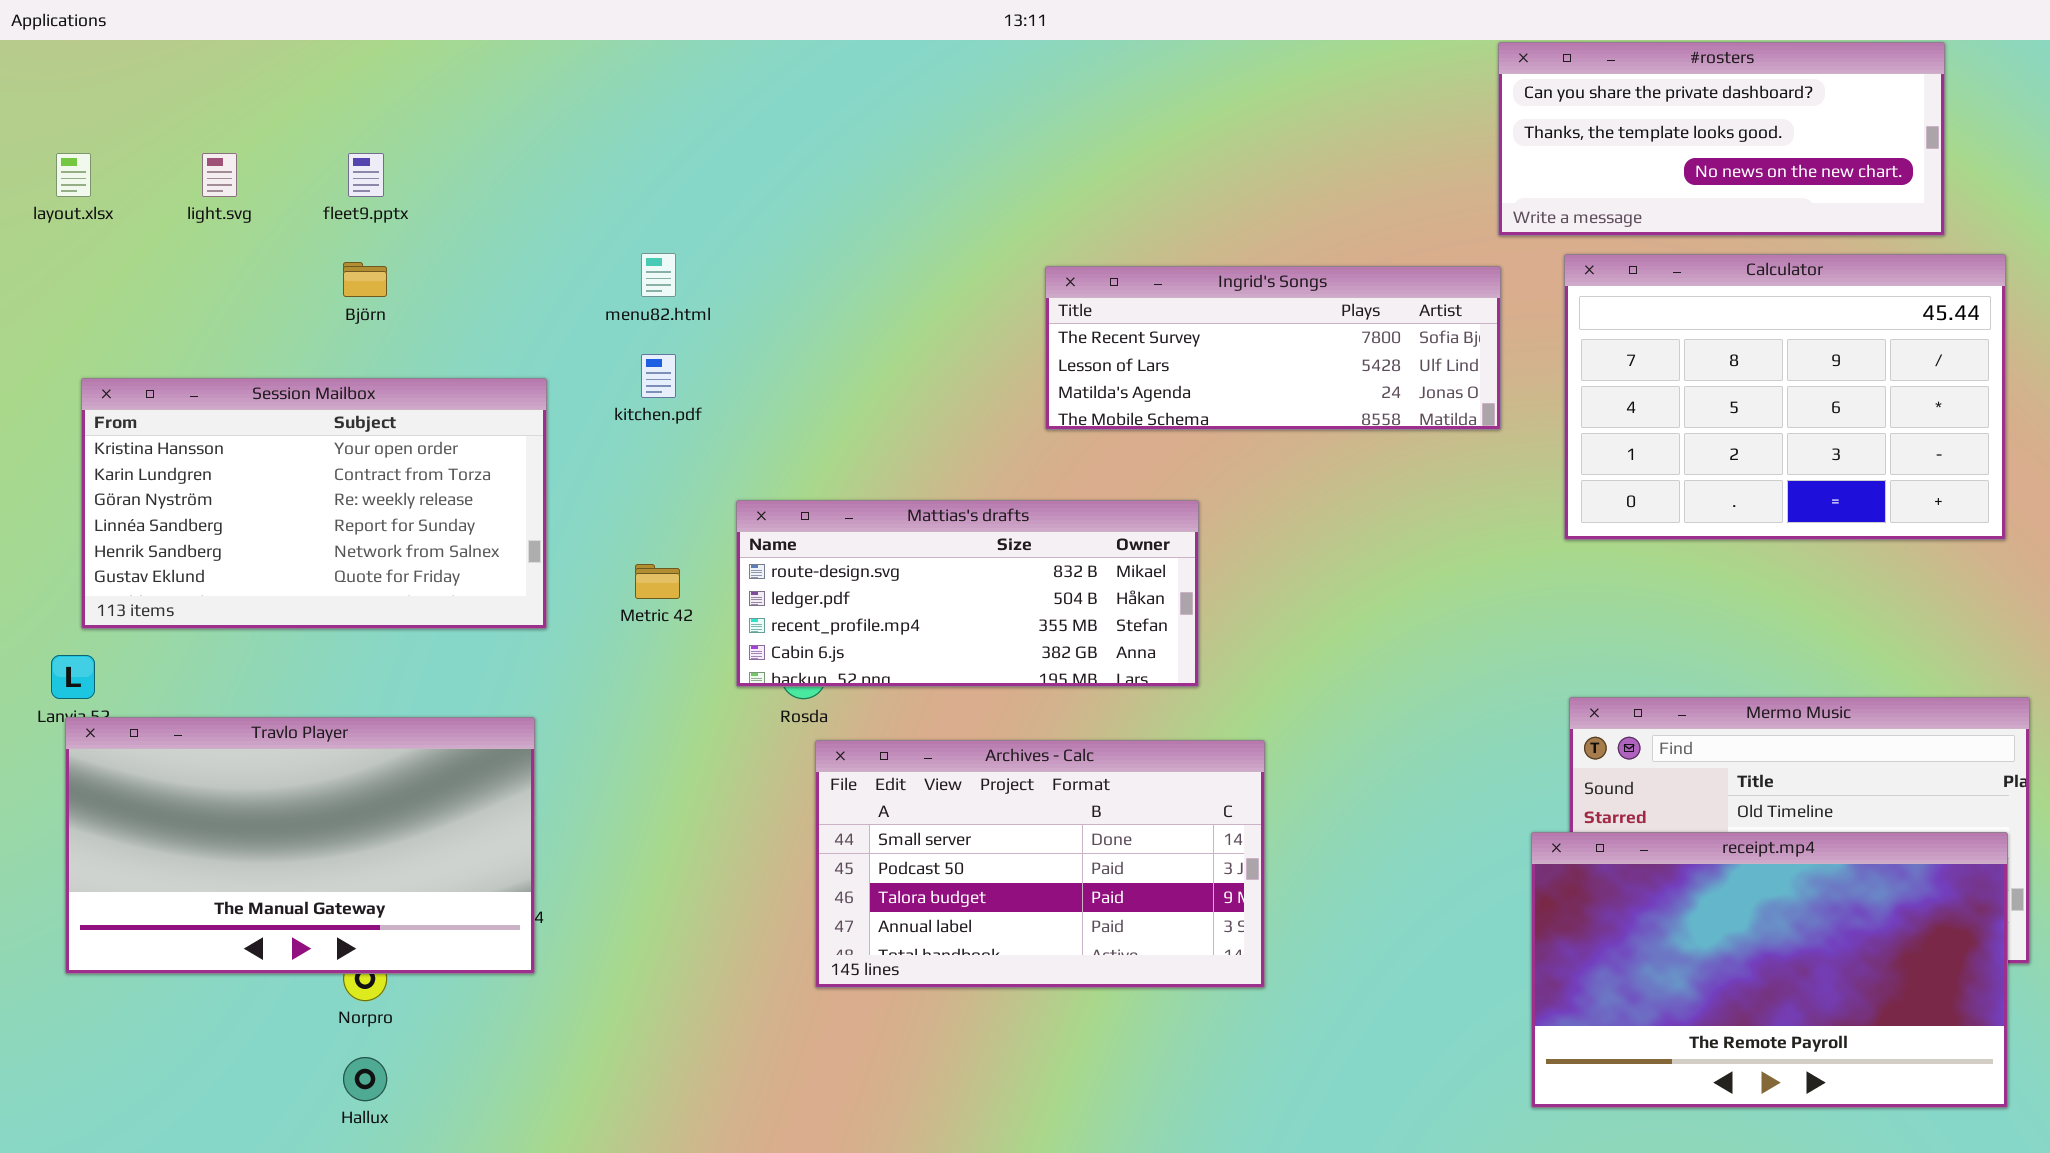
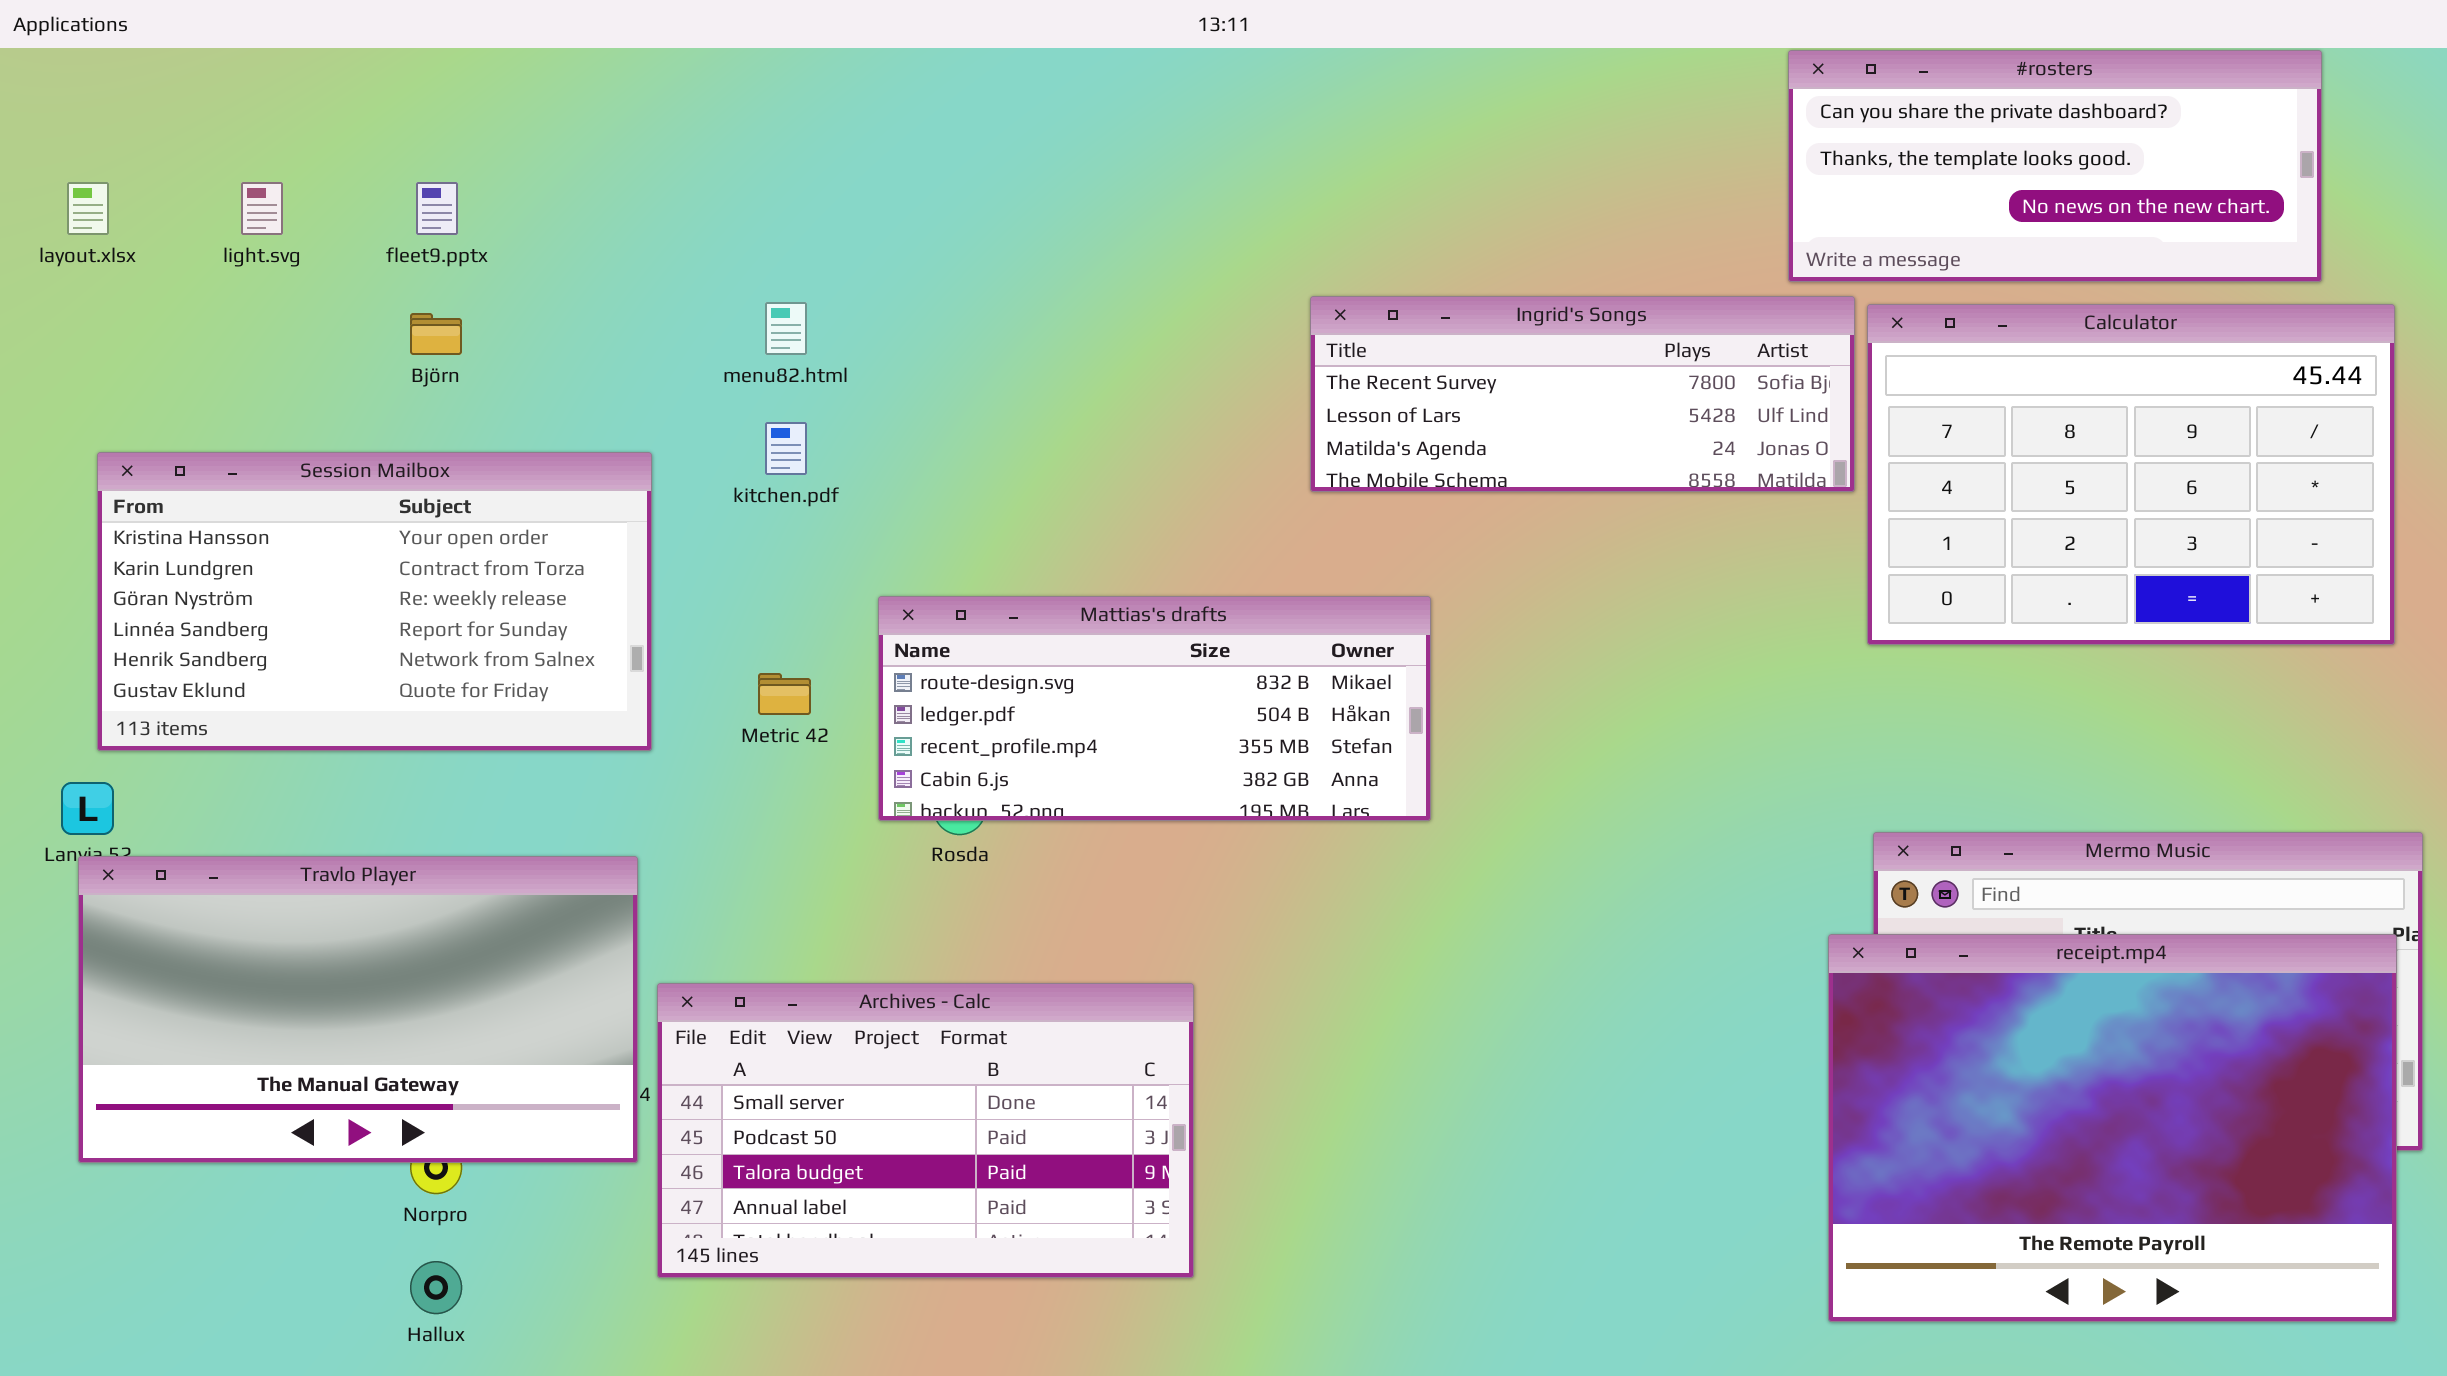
Ingrid's Songs: [1045,266,1501,430] -> [1310,296,1855,492], moved
Archives - Calc: [815,740,1265,988] -> [657,983,1194,1278], moved
receipt.mp4: [1531,832,2008,1108] -> [1828,934,2397,1322], resized

